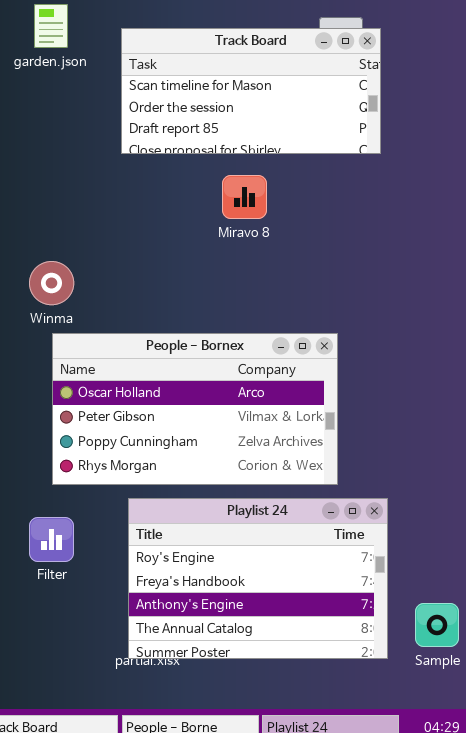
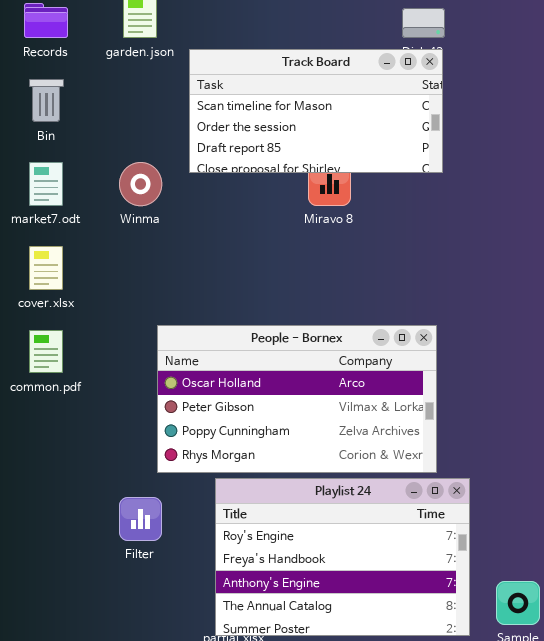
Track Board: [121,28,381,154] -> [189,49,443,173], moved
Winma: [29,261,74,305] -> [119,162,162,206], moved
People - Bornex: [52,333,338,485] -> [157,325,437,473], moved

